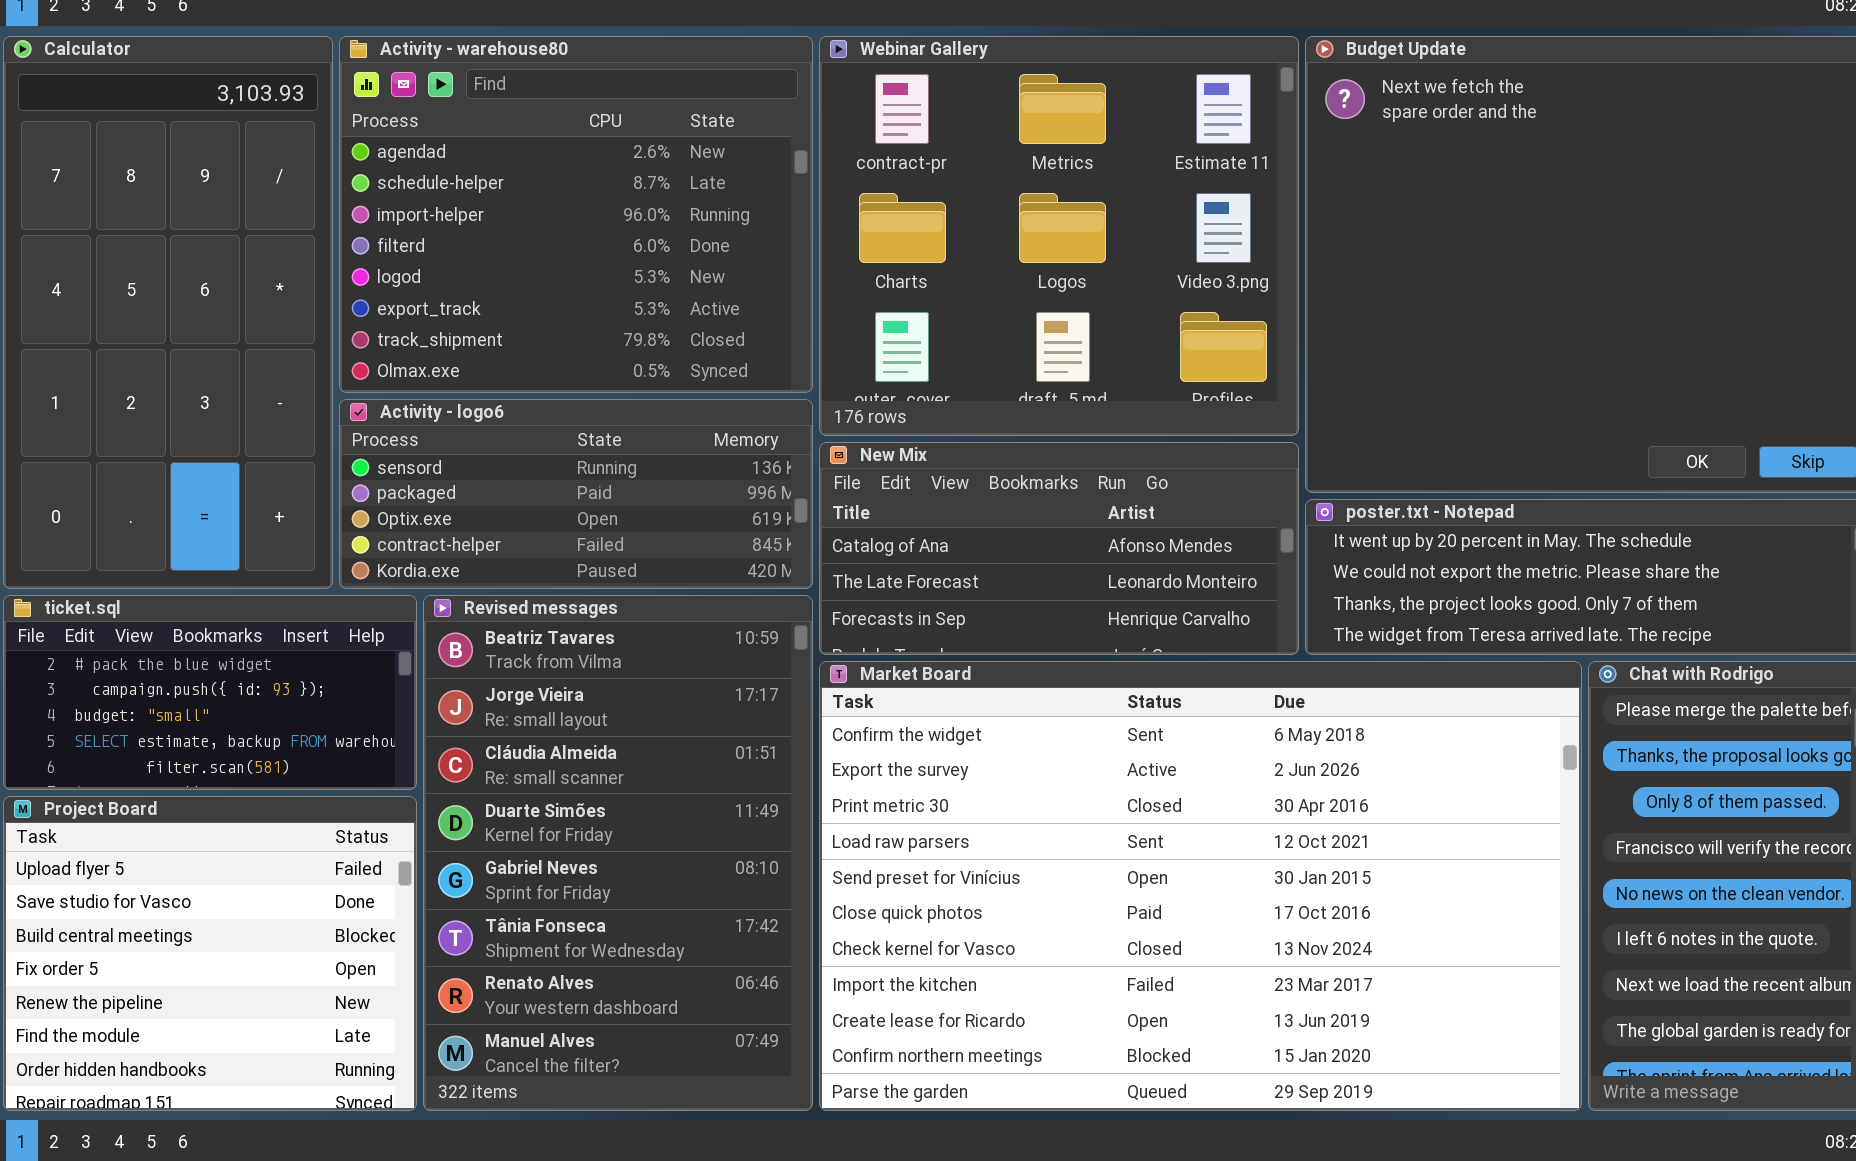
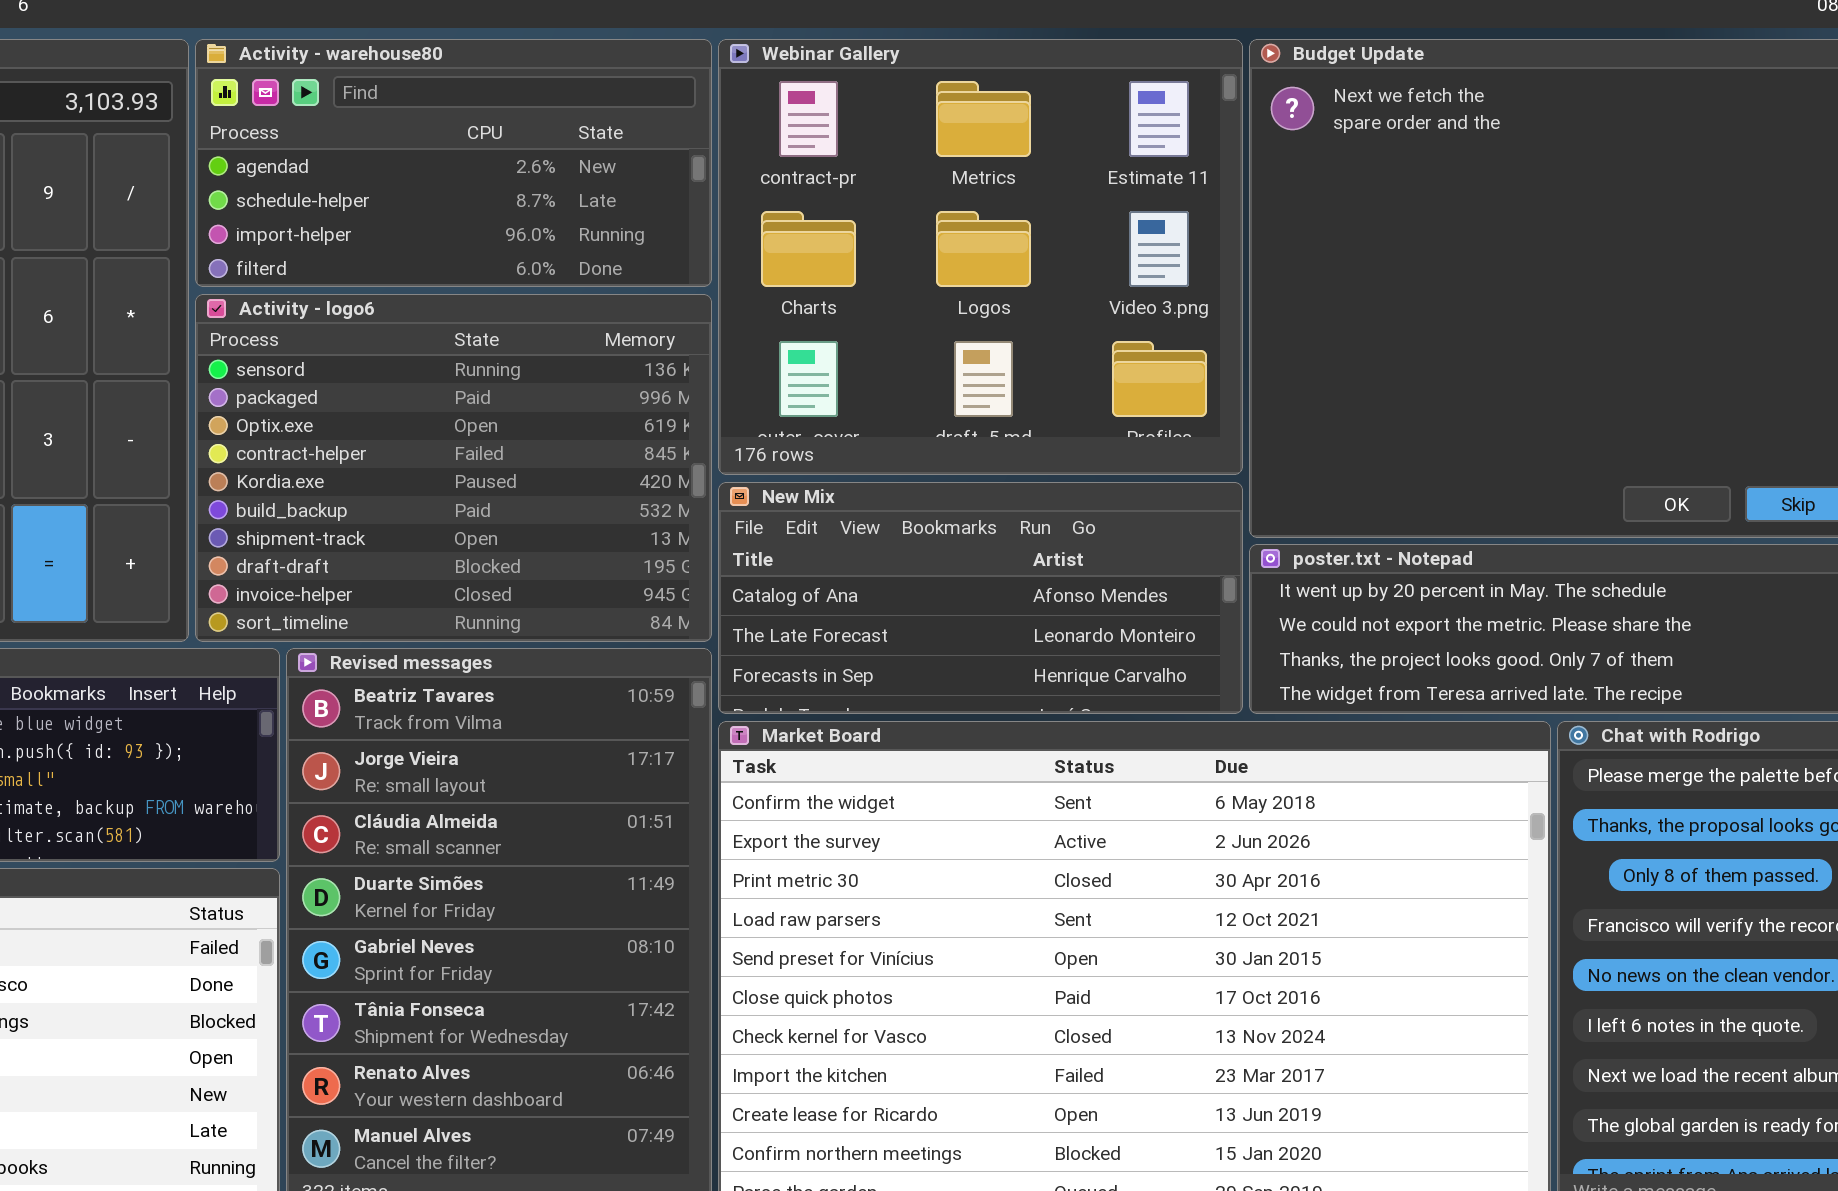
Activity - warehouse80: [339,36,813,393] -> [195,39,712,287], resized
Activity - logo6: [339,399,813,589] -> [195,294,712,642], resized

